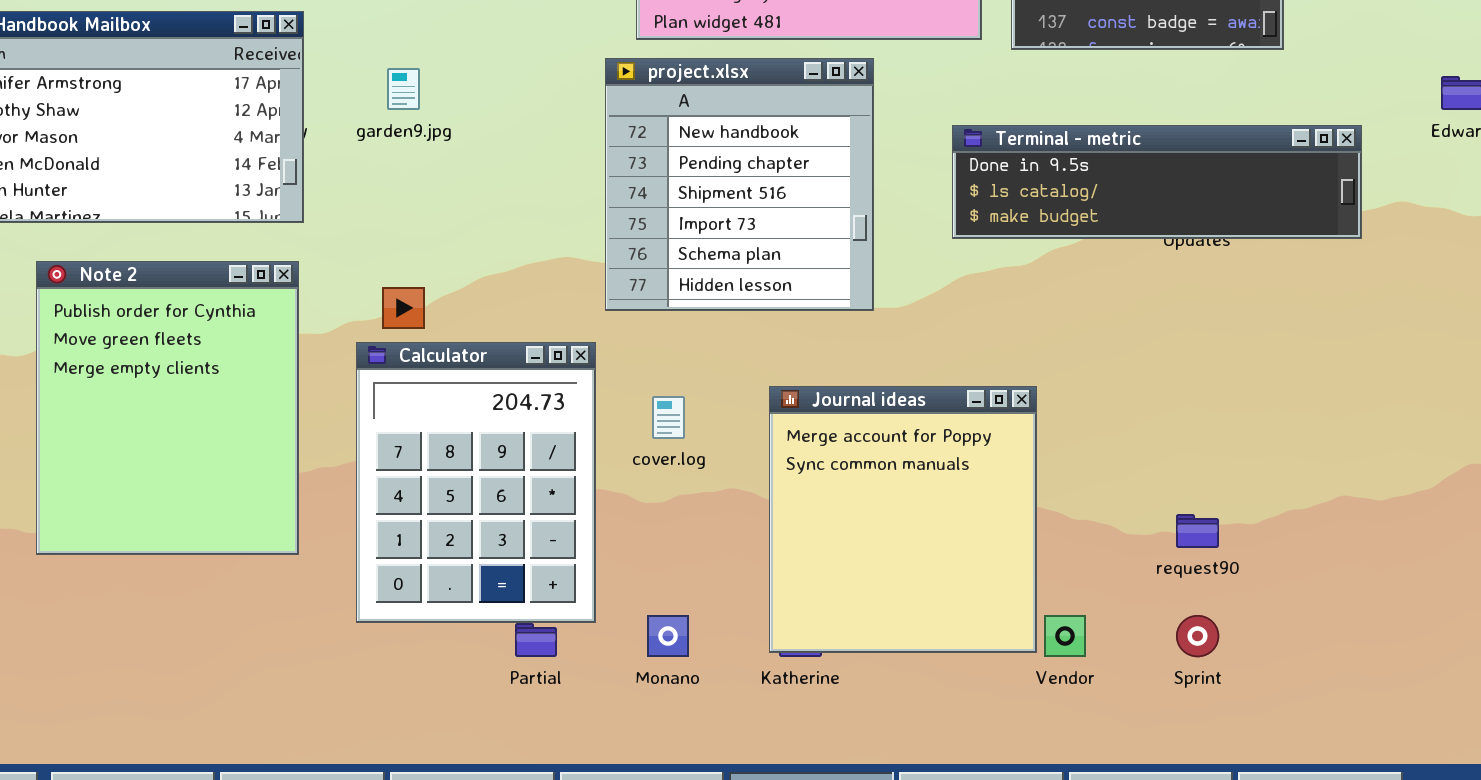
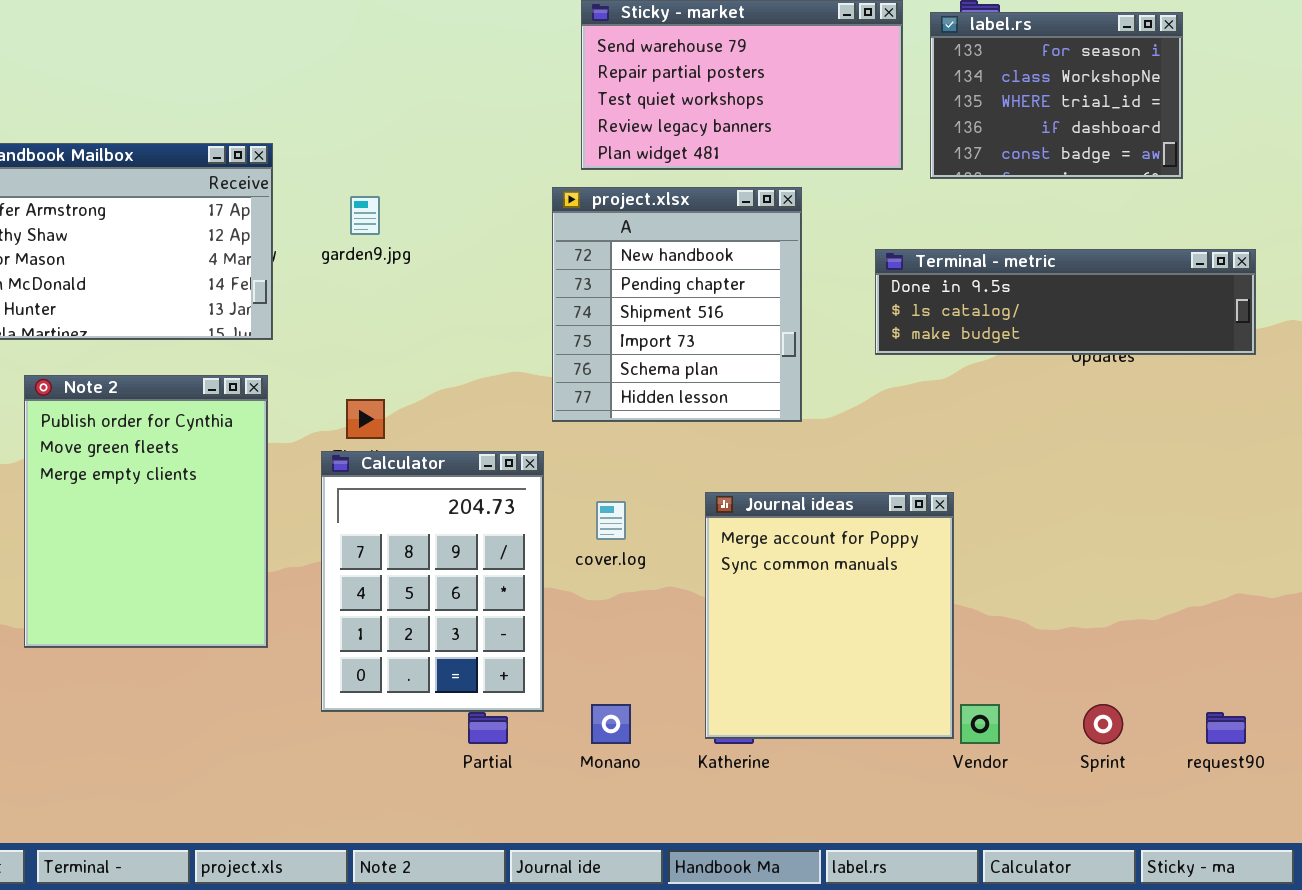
request90: [1176,514,1219,548] -> [1206,712,1246,744], moved

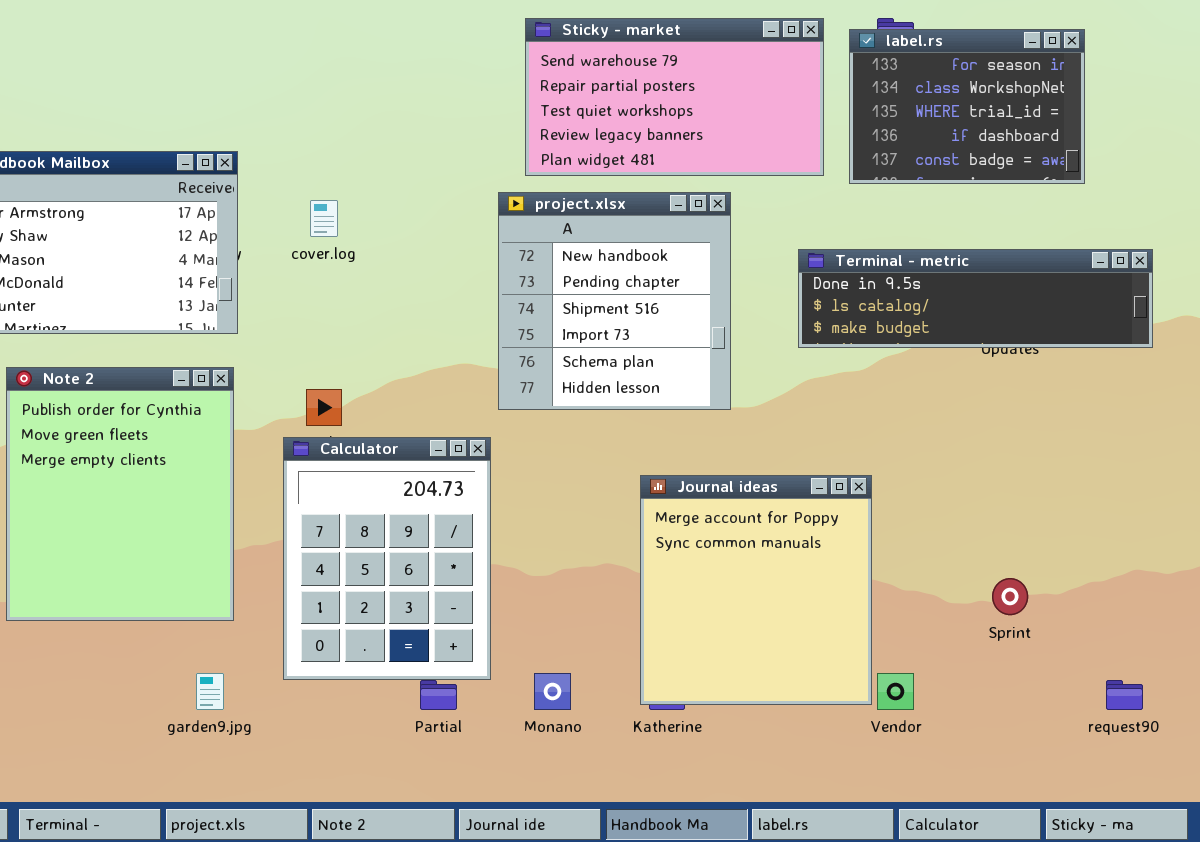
garden9.jpg: [350,196,380,235] -> [196,673,224,710], moved
cover.log: [596,501,626,540] -> [310,200,338,237], moved
Sprint: [1083,704,1123,744] -> [992,578,1028,615], moved

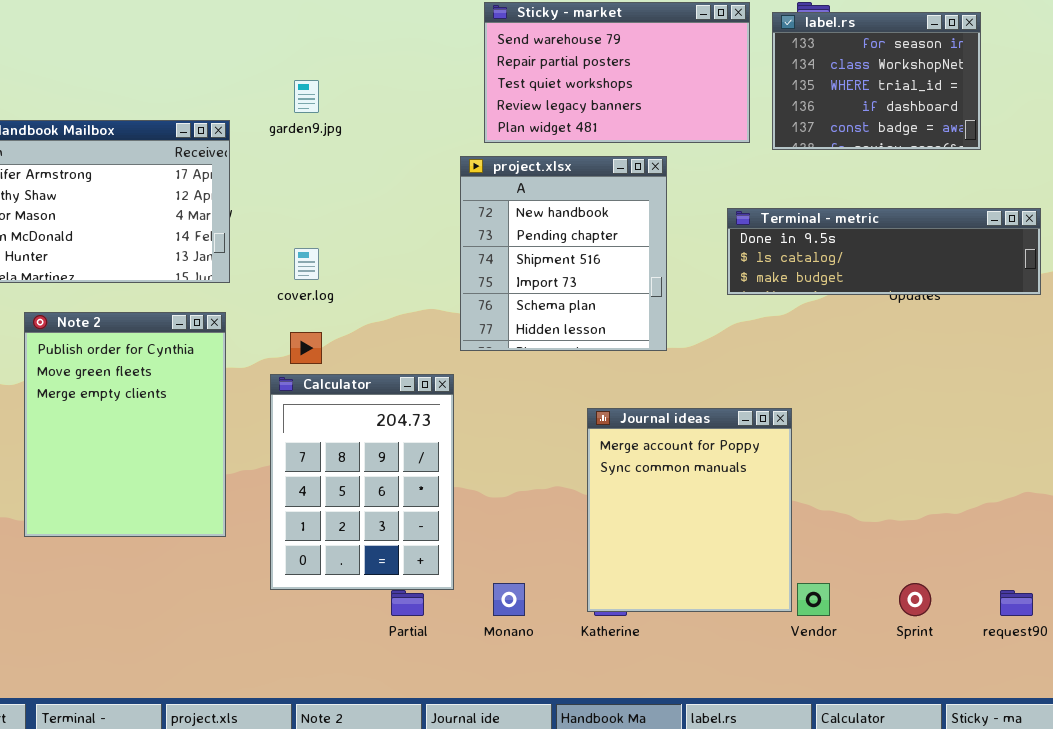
cover.log: [310,200,338,237] -> [294,248,319,280], moved
Sprint: [992,578,1028,615] -> [899,583,931,616], moved
garden9.jpg: [196,673,224,710] -> [294,80,319,113], moved

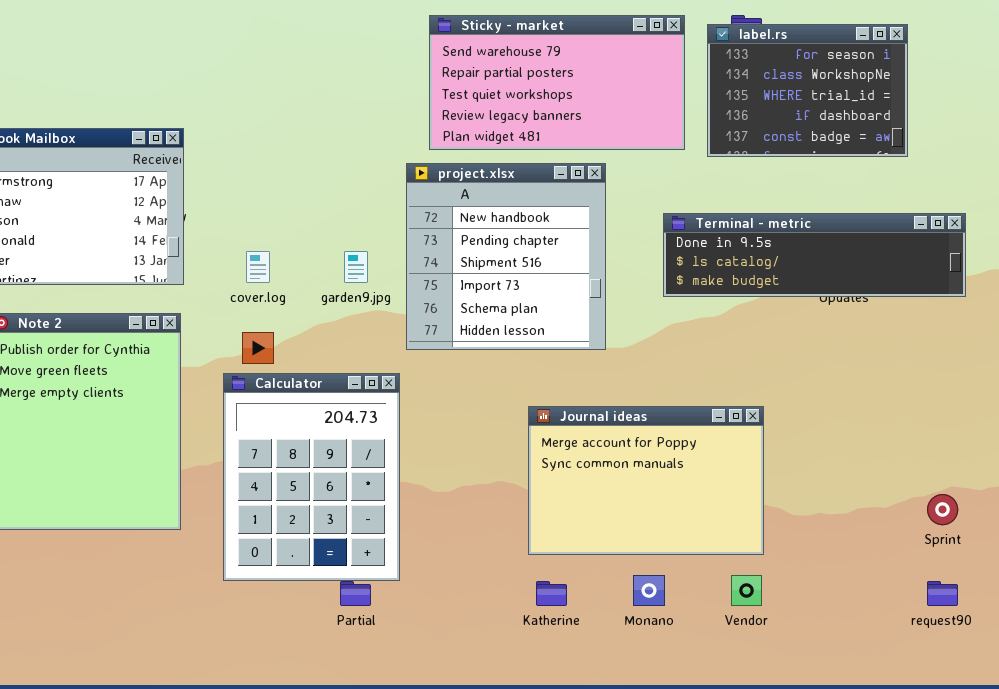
garden9.jpg: [294,80,319,113] -> [344,251,368,283], moved
Journal ideas: [587,408,792,612] -> [528,406,764,555], resized
Monano: [493,583,525,616] -> [633,575,665,606], moved
Sprint: [899,583,931,616] -> [927,494,958,525], moved

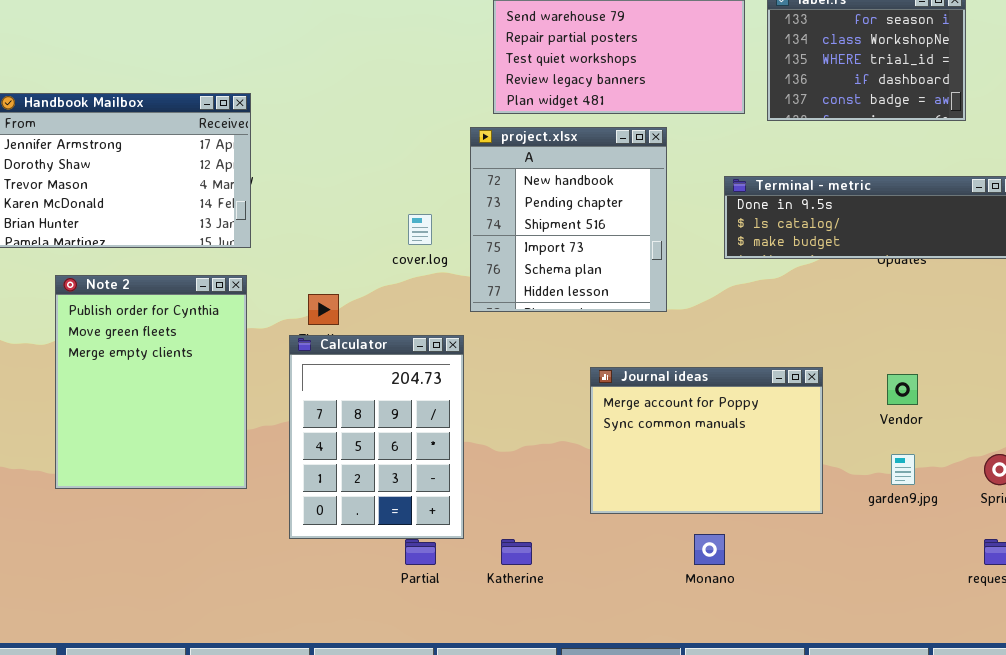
cover.log: [246,251,270,283] -> [408,214,432,245], moved
garden9.jpg: [344,251,368,283] -> [891,454,915,485], moved
Vendor: [731,575,762,606] -> [887,374,918,405], moved
Katherine: [536,581,567,606] -> [501,539,532,565], moved

